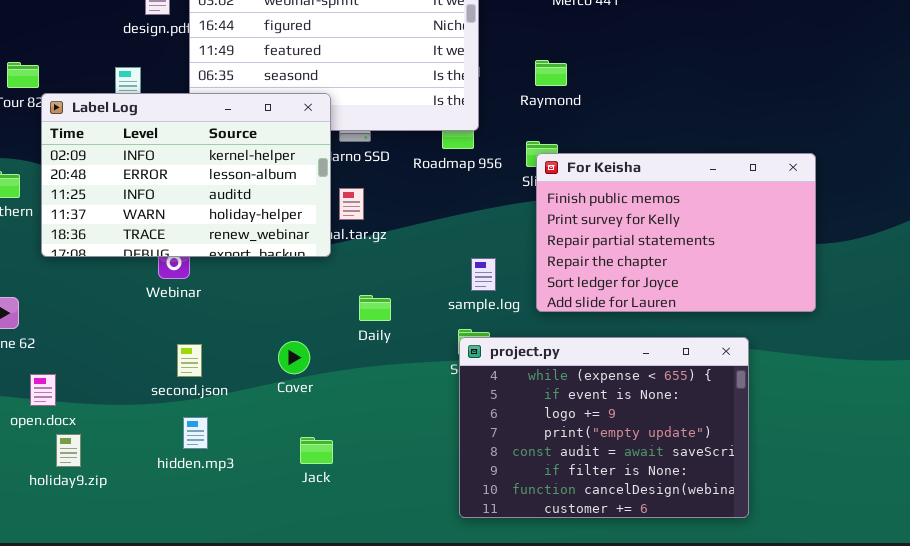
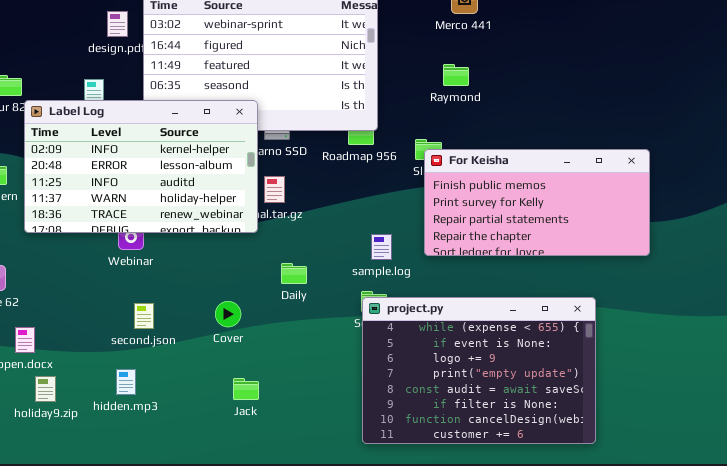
Raymond: [535,60,567,86] -> [443,64,469,86], moved
For Keisha: [536,153,816,312] -> [424,149,650,256], resized
hidden.mp3: [183,417,208,449] -> [116,369,136,395], moved

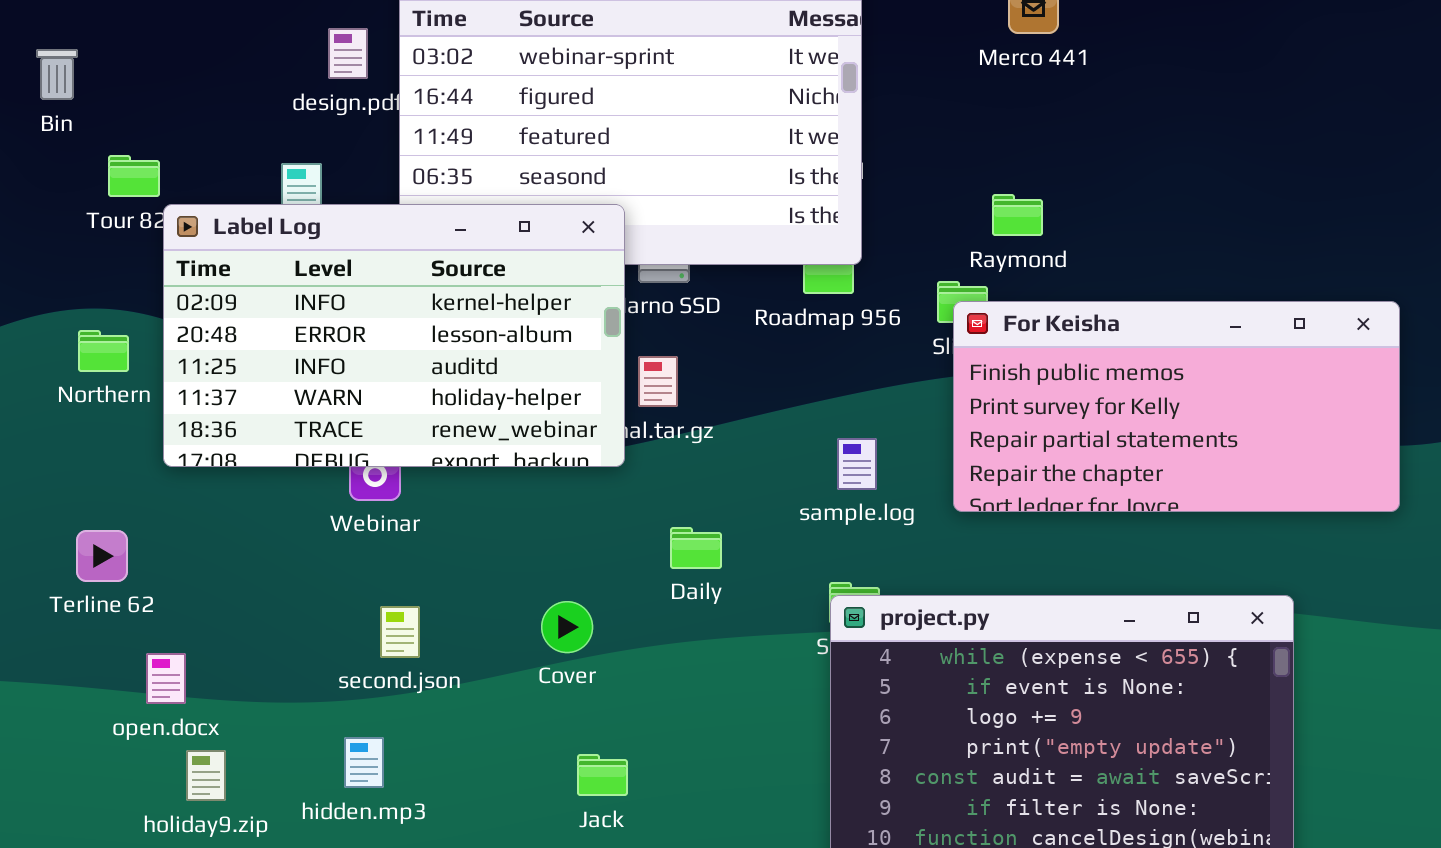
Raymond: [443,64,469,86] -> [992,194,1043,236], moved
sample.log: [371,234,392,260] -> [837,438,877,490], moved

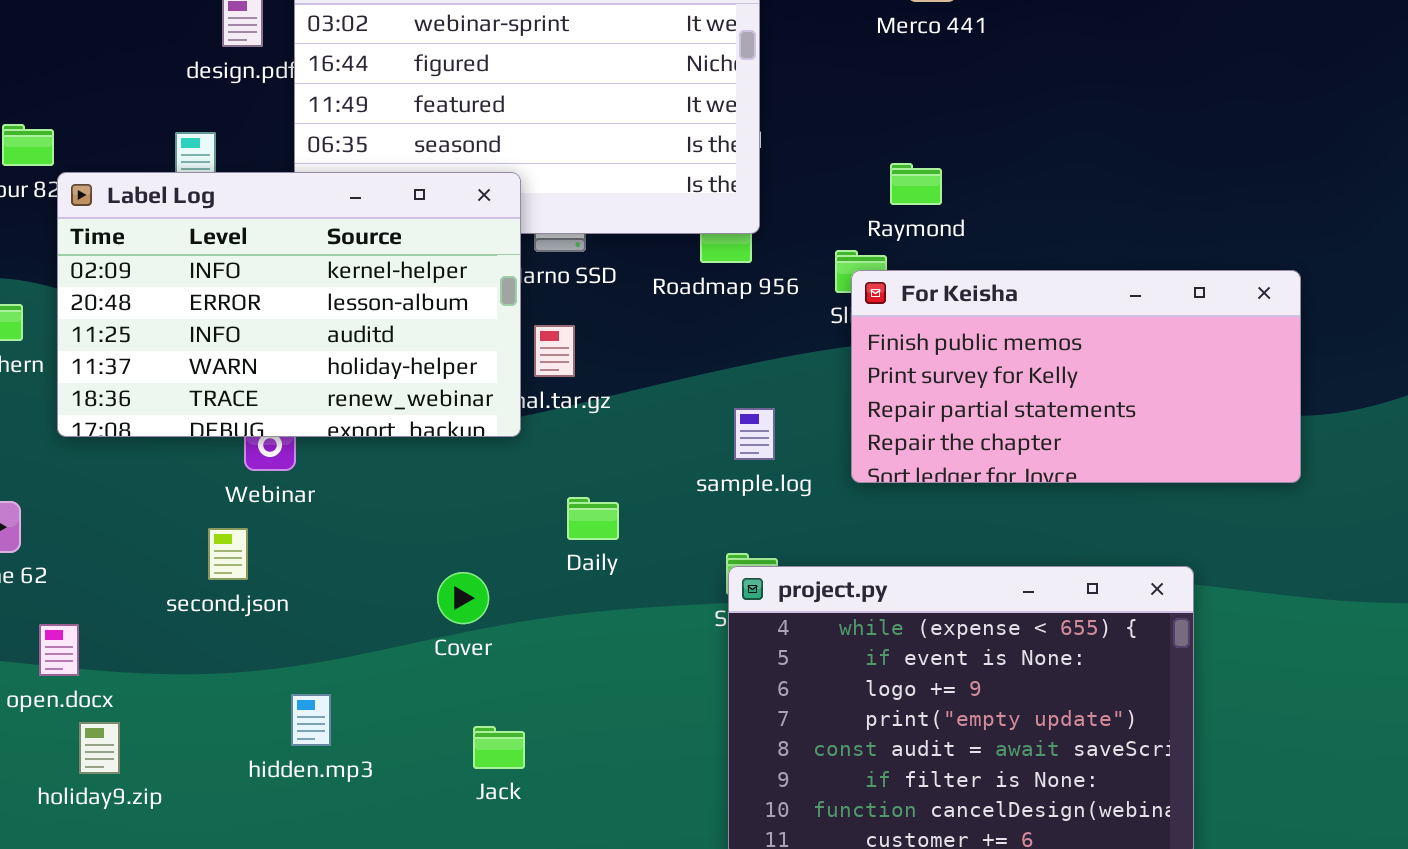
second.json: [380,606,420,658] -> [208,528,248,580], moved
hidden.mp3: [344,737,384,788] -> [291,694,331,746], moved

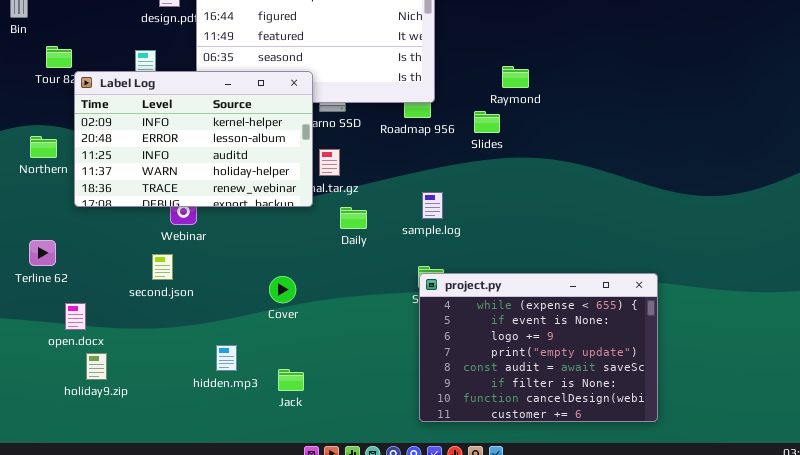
For Keisha: [851,270,1301,483] -> none, closed
Daily: [567,497,619,540] -> [340,207,367,229], moved
hidden.mp3: [291,694,331,746] -> [216,345,237,371], moved
Jack: [473,726,525,769] -> [278,369,304,391], moved

